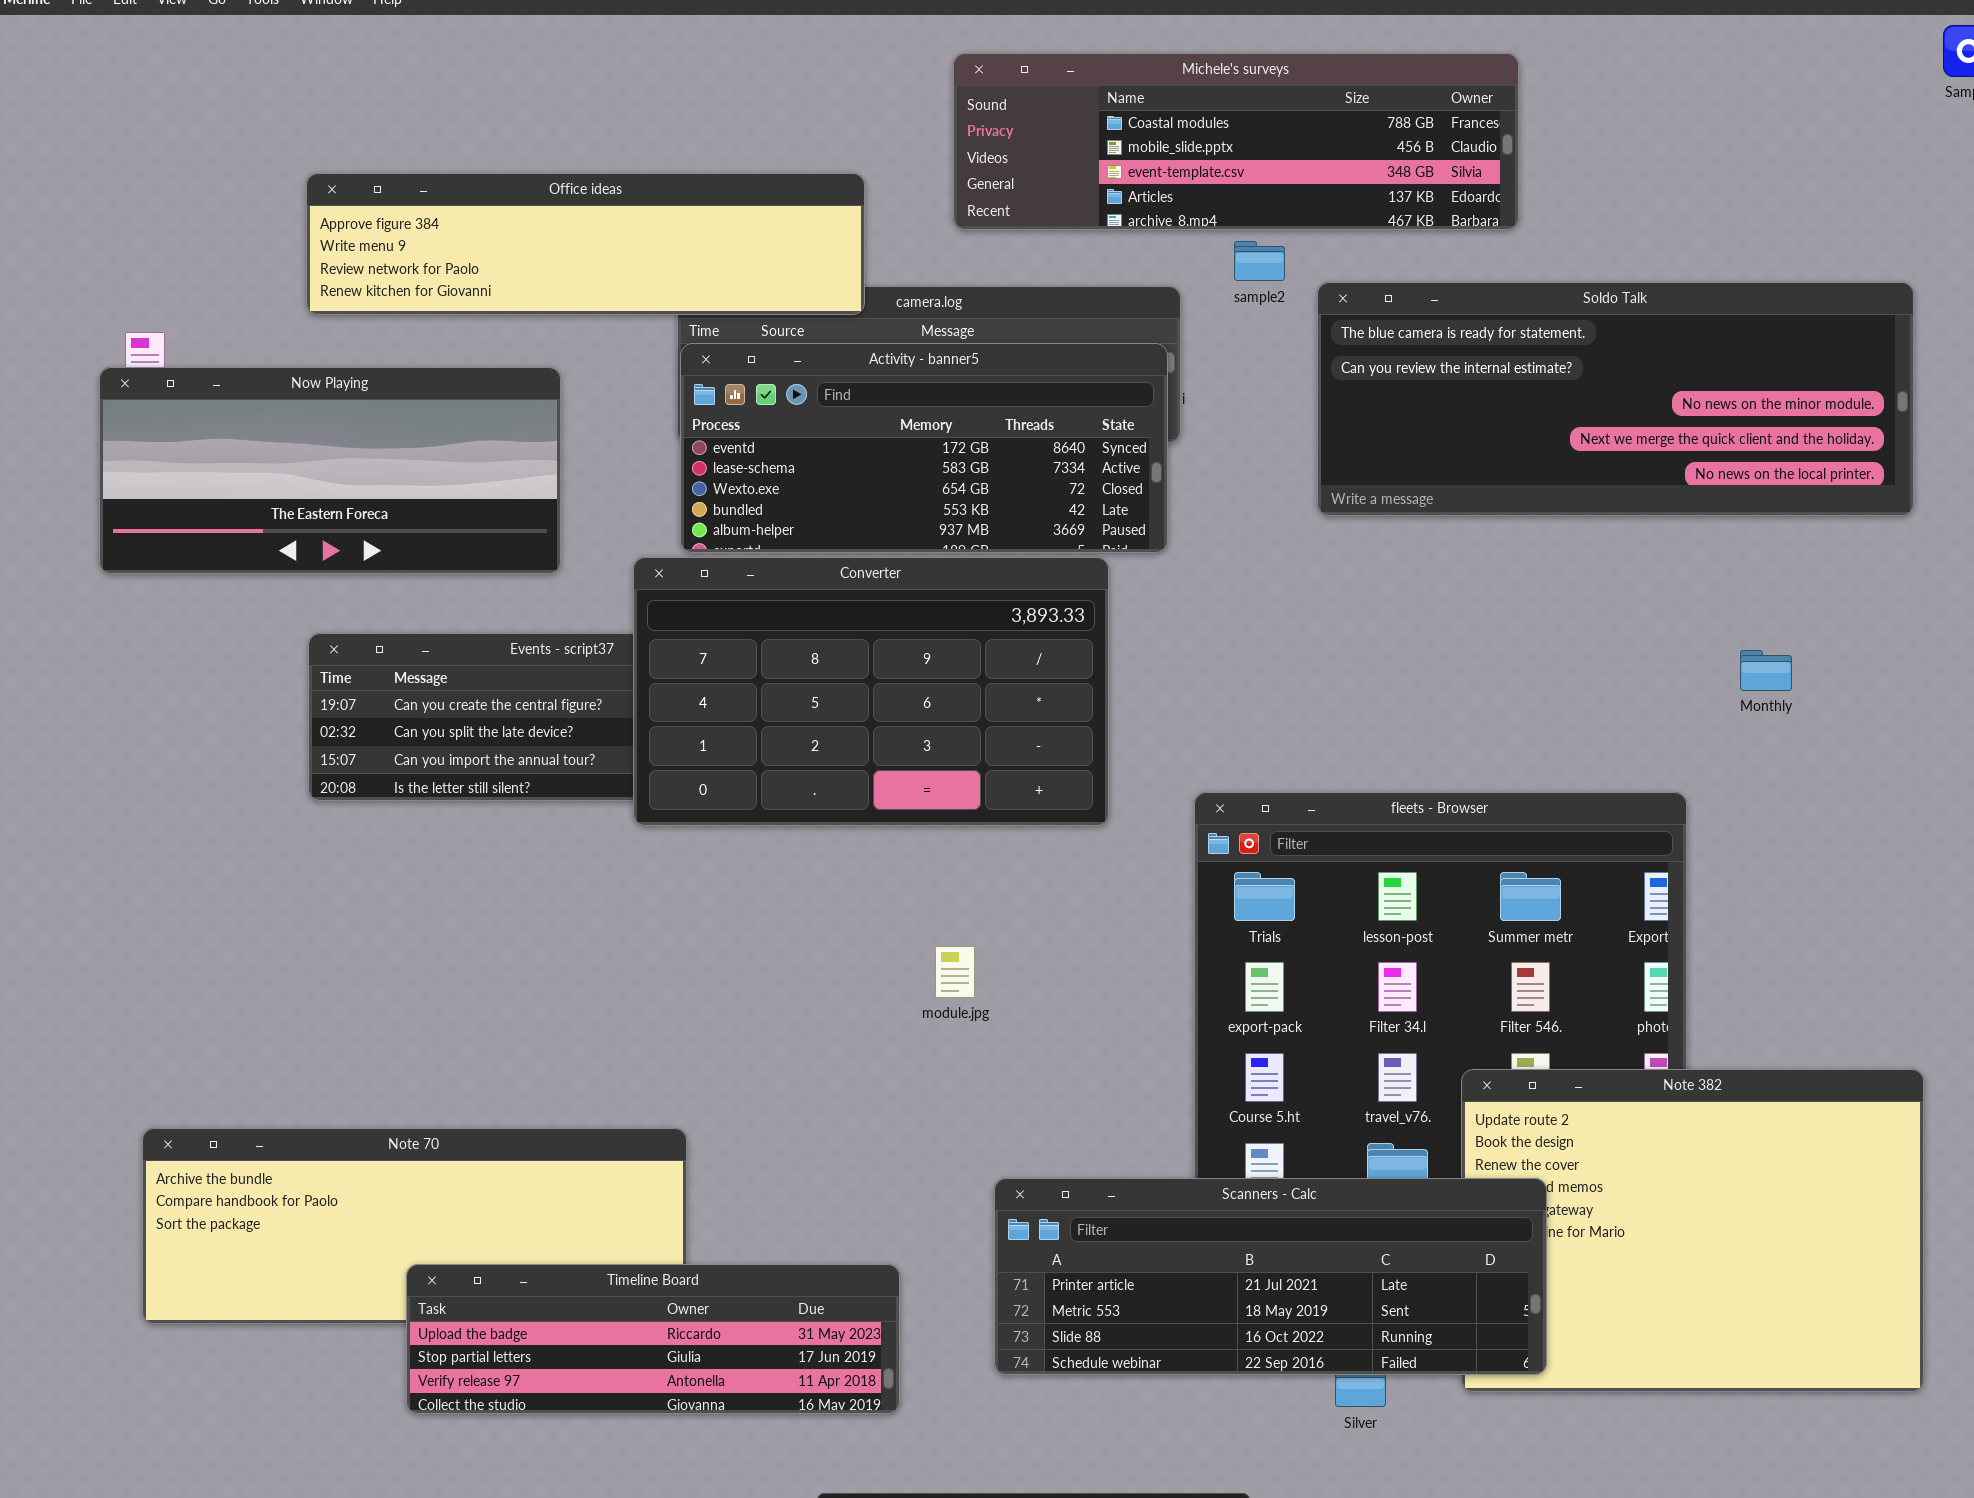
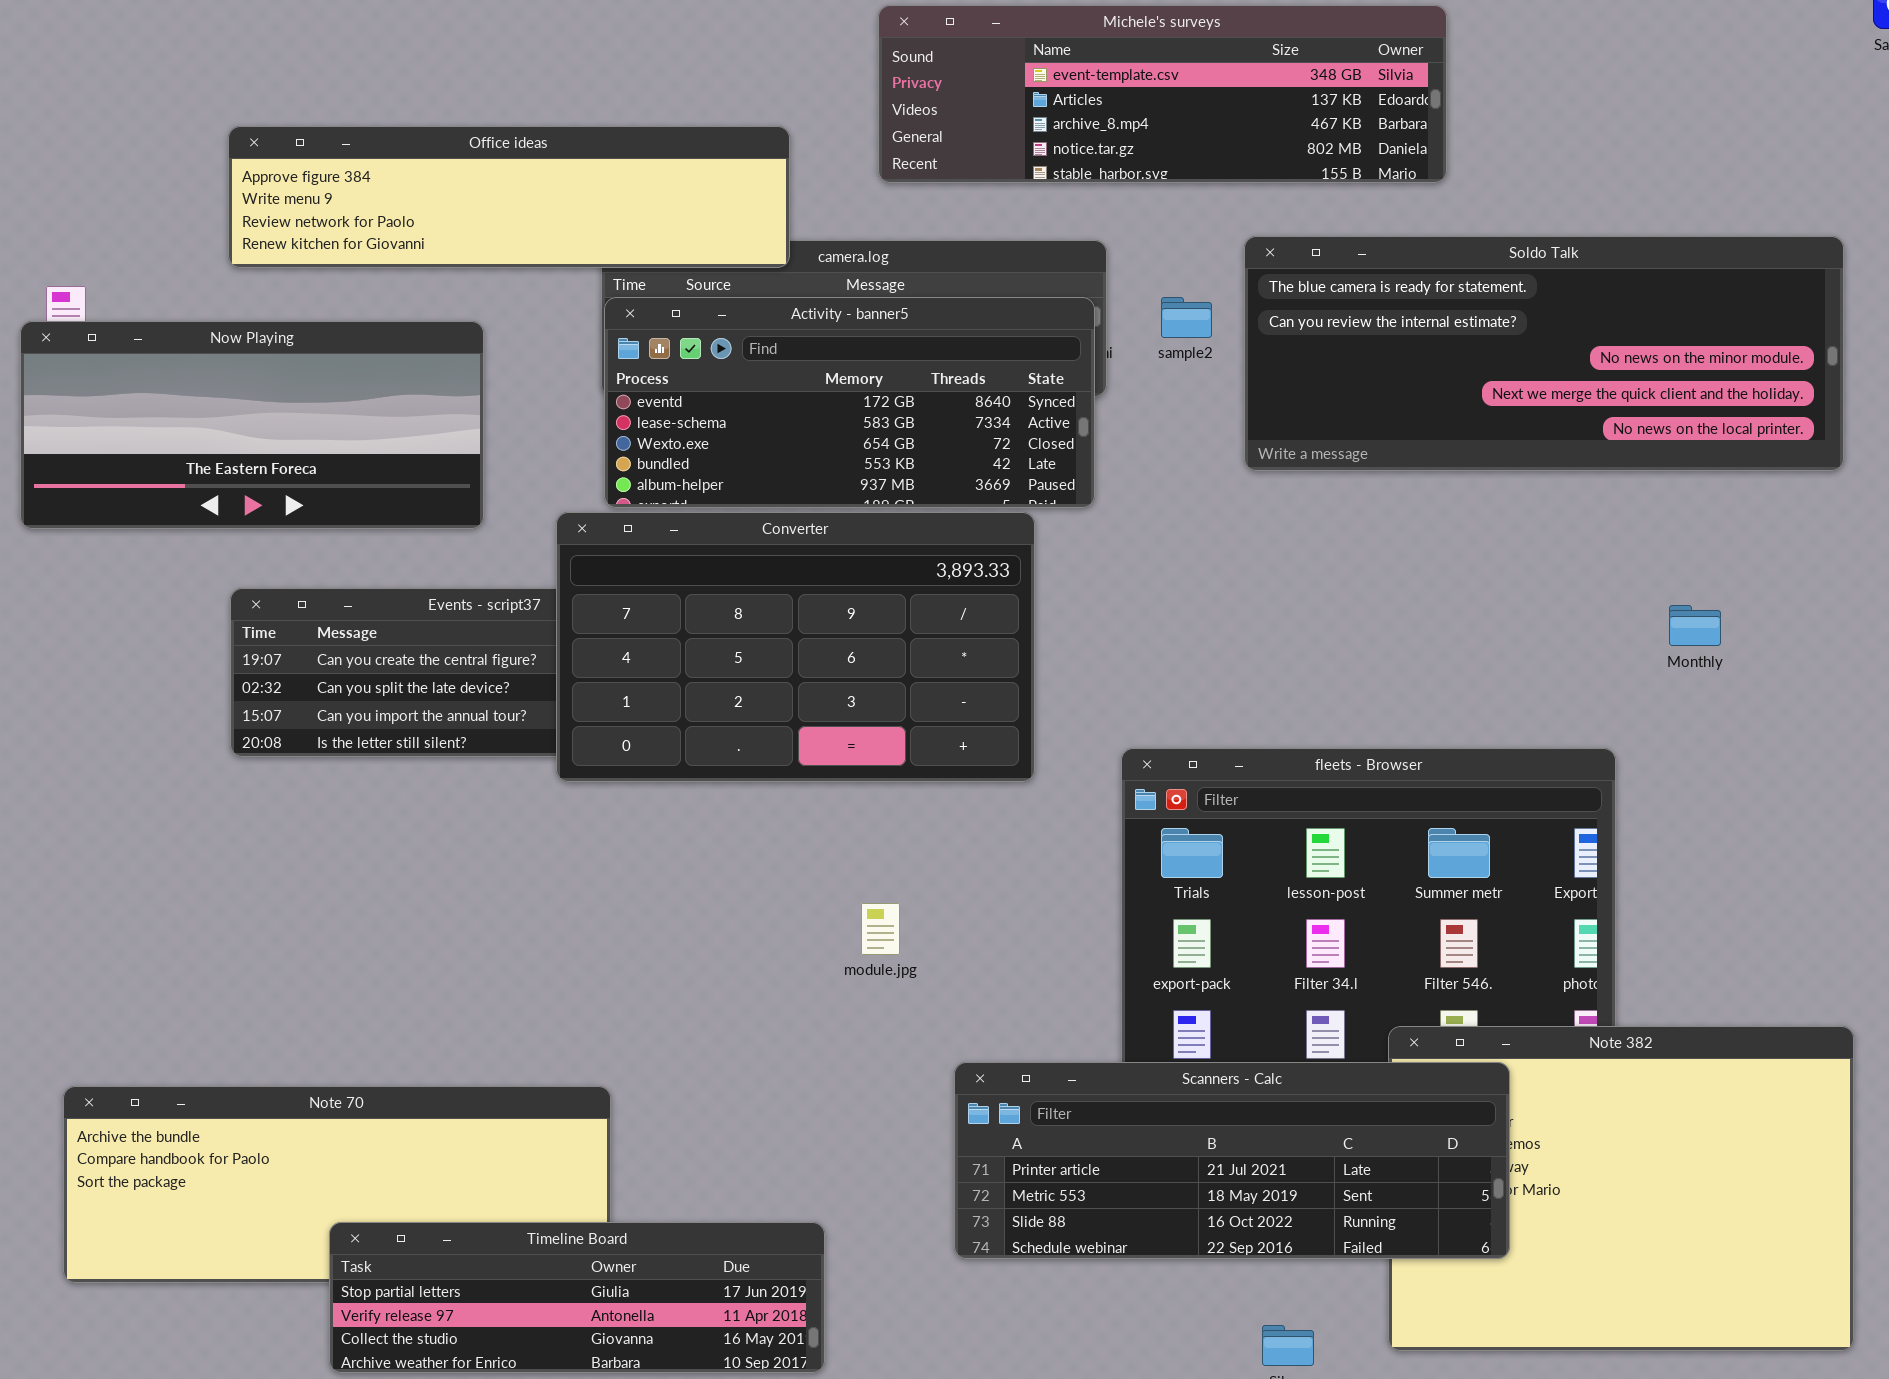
Michele's surveys: [953,53,1519,230] -> [878,5,1447,183], scrolled down 2 rows
sample2: [1234,241,1285,281] -> [1161,297,1212,338], moved
Scanners - Calc: [994,1178,1547,1375] -> [954,1062,1510,1259], moved
Timeline Board: [406,1264,900,1414] -> [329,1222,825,1373], scrolled down 1 row

